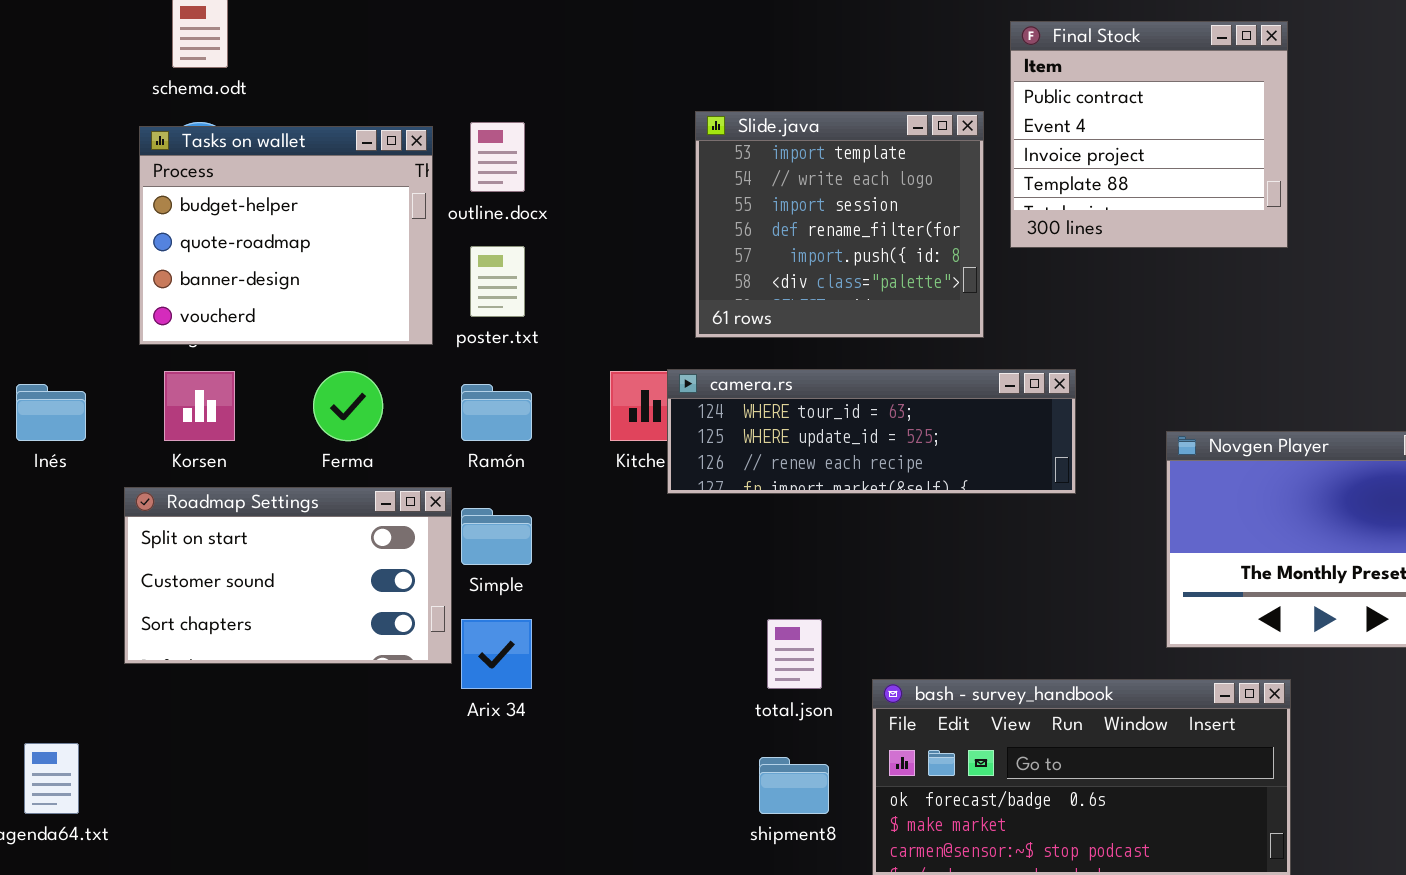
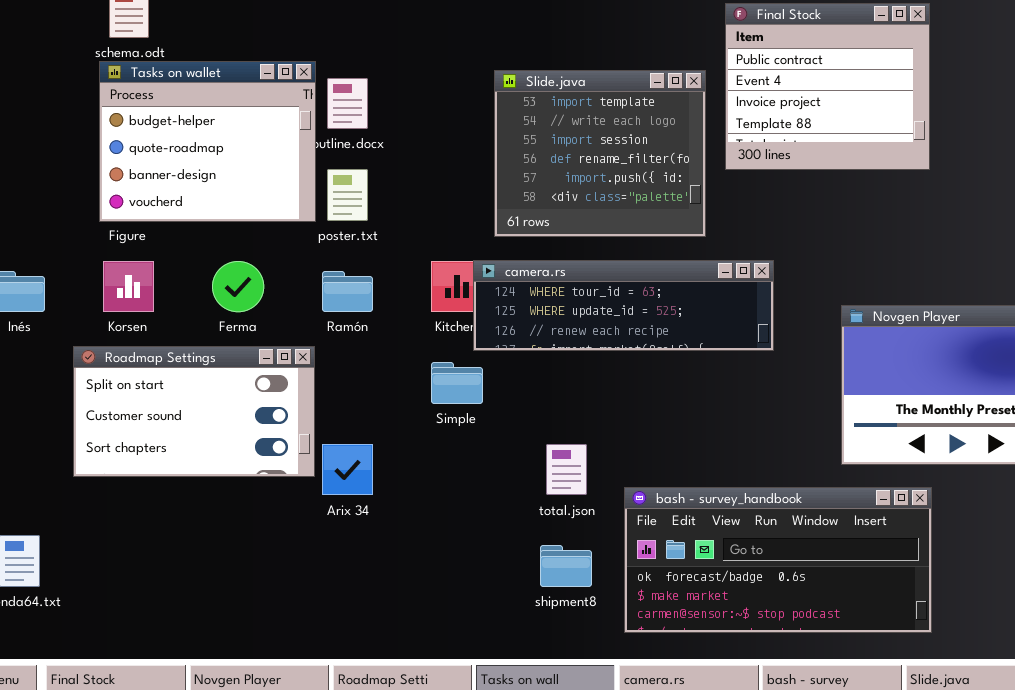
Tasks on wallet: [139,126,433,345] -> [99,61,316,222], moved
Simple: [461,508,532,565] -> [431,362,483,404], moved

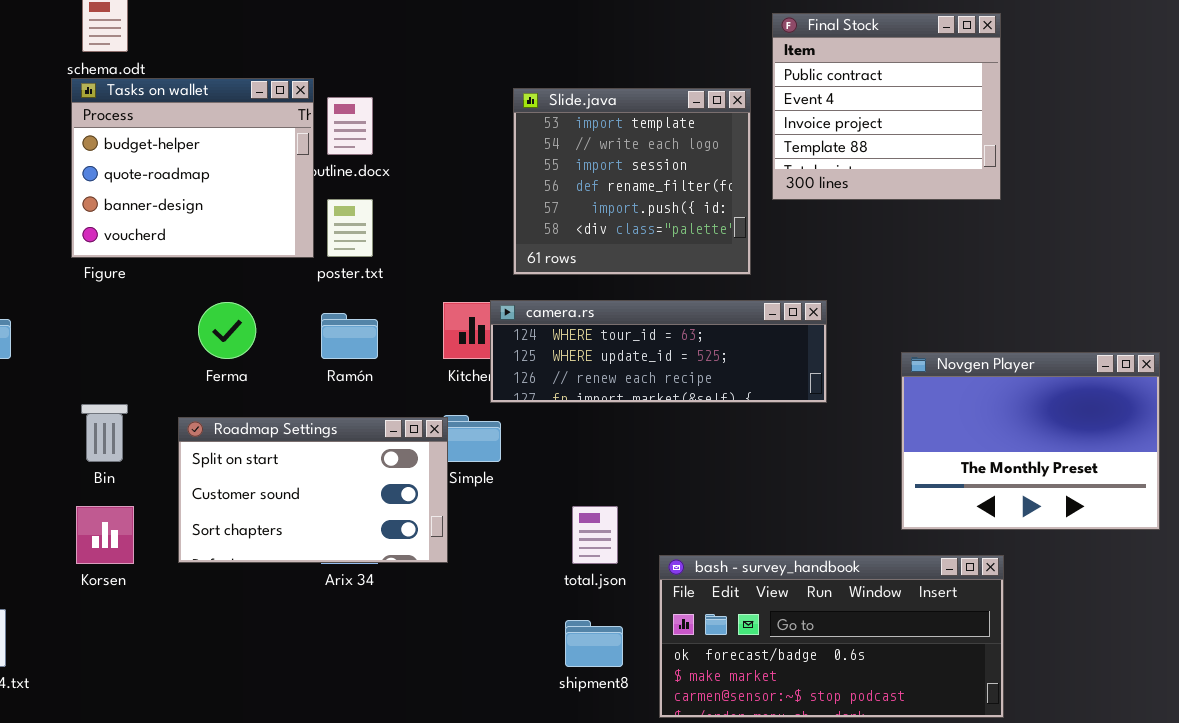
Korsen: [103,261,154,312] -> [76,506,134,564], moved
Roadmap Settings: [73,346,315,477] -> [178,417,448,563], moved

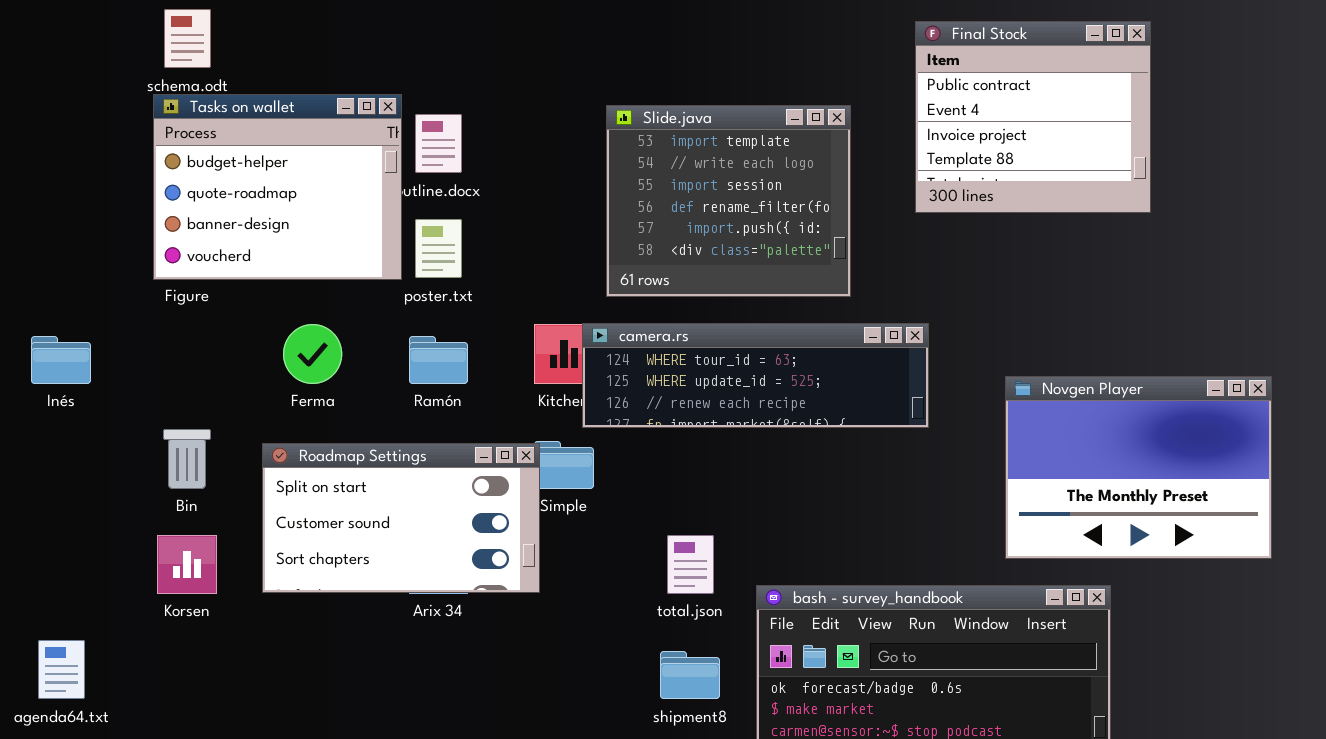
Final Stock: [772,13,1001,200] -> [915,21,1151,213], moved

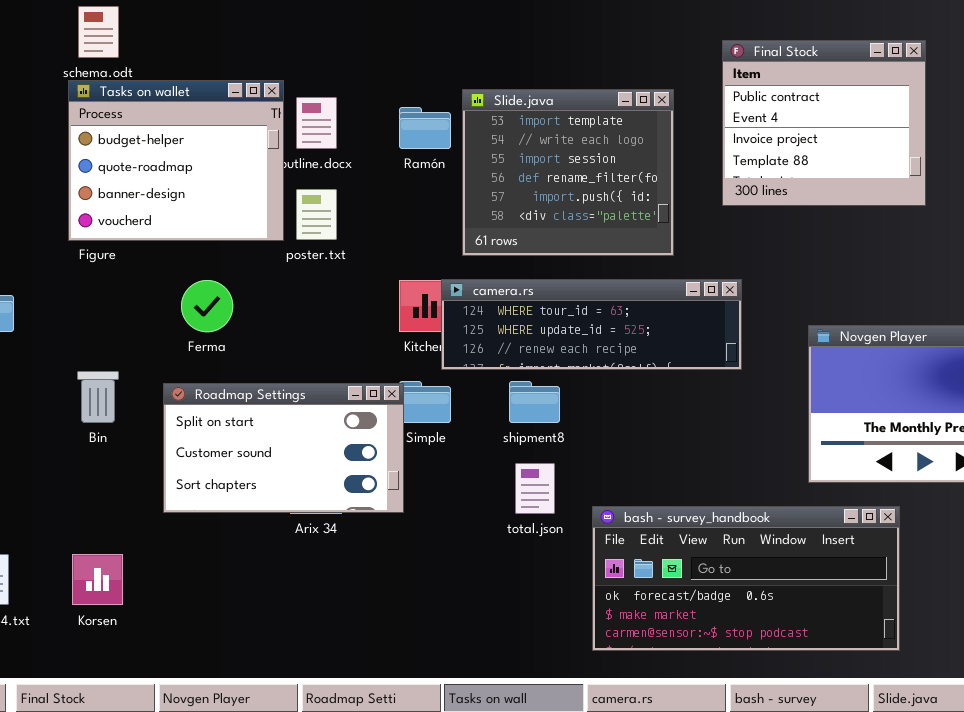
Final Stock: [915,21,1151,213] -> [722,40,926,206], moved
Ramón: [409,336,468,384] -> [399,107,451,149], moved
Korsen: [157,535,217,594] -> [72,554,123,605], moved
shipment8: [660,651,720,699] -> [509,381,560,423], moved

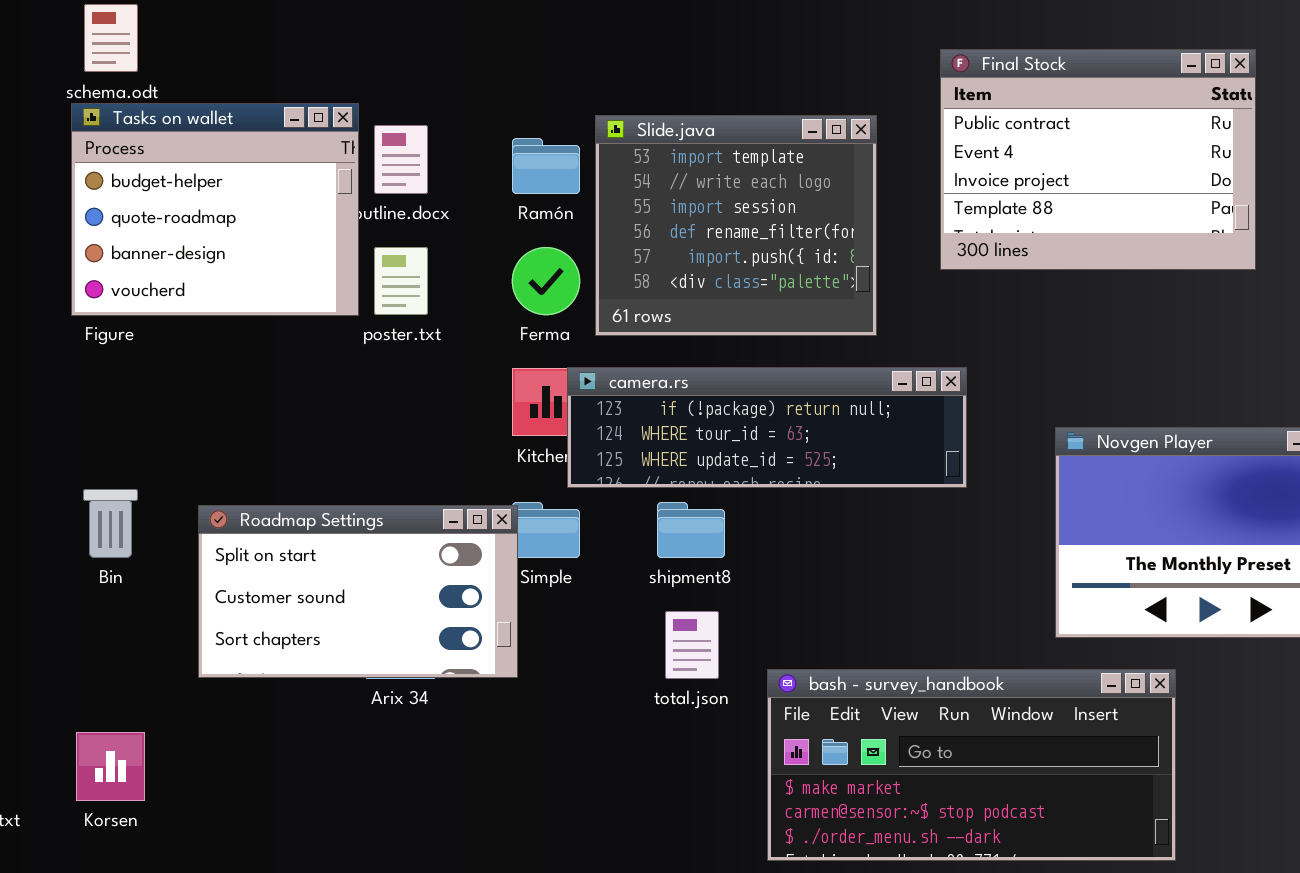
Final Stock: [722,40,926,206] -> [940,49,1256,270], resized
camera.rs: [441,279,742,370] -> [567,367,967,488], scrolled up 1 row
Ferma: [181,280,233,332] -> [512,247,580,315], moved
bash - survey_handbook: [592,506,900,651] -> [767,669,1176,861], scrolled down 1 row

